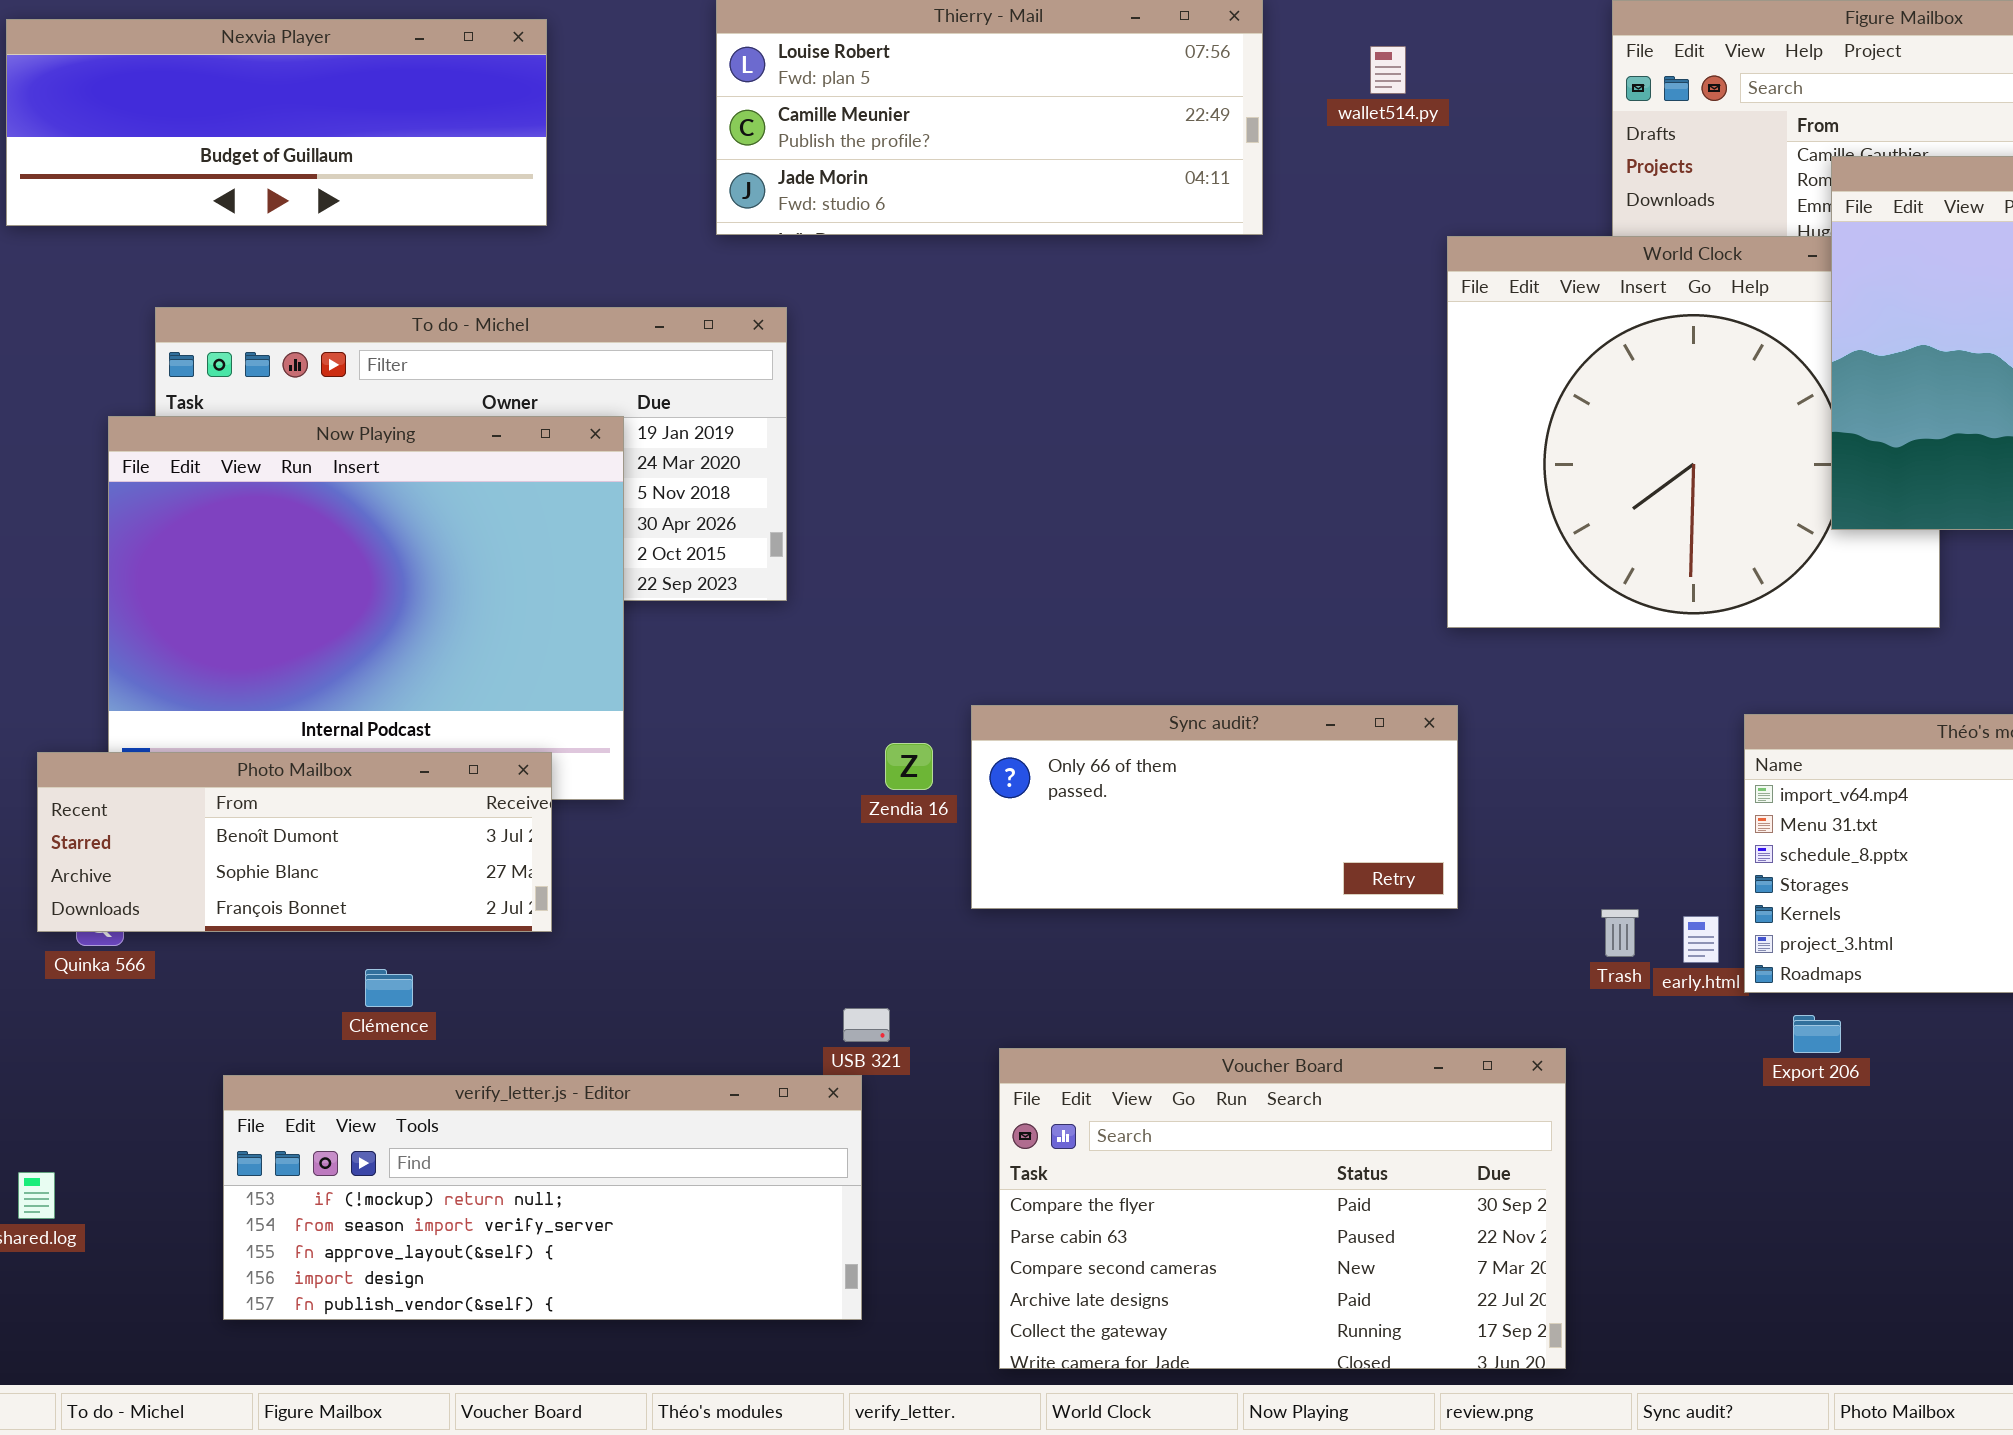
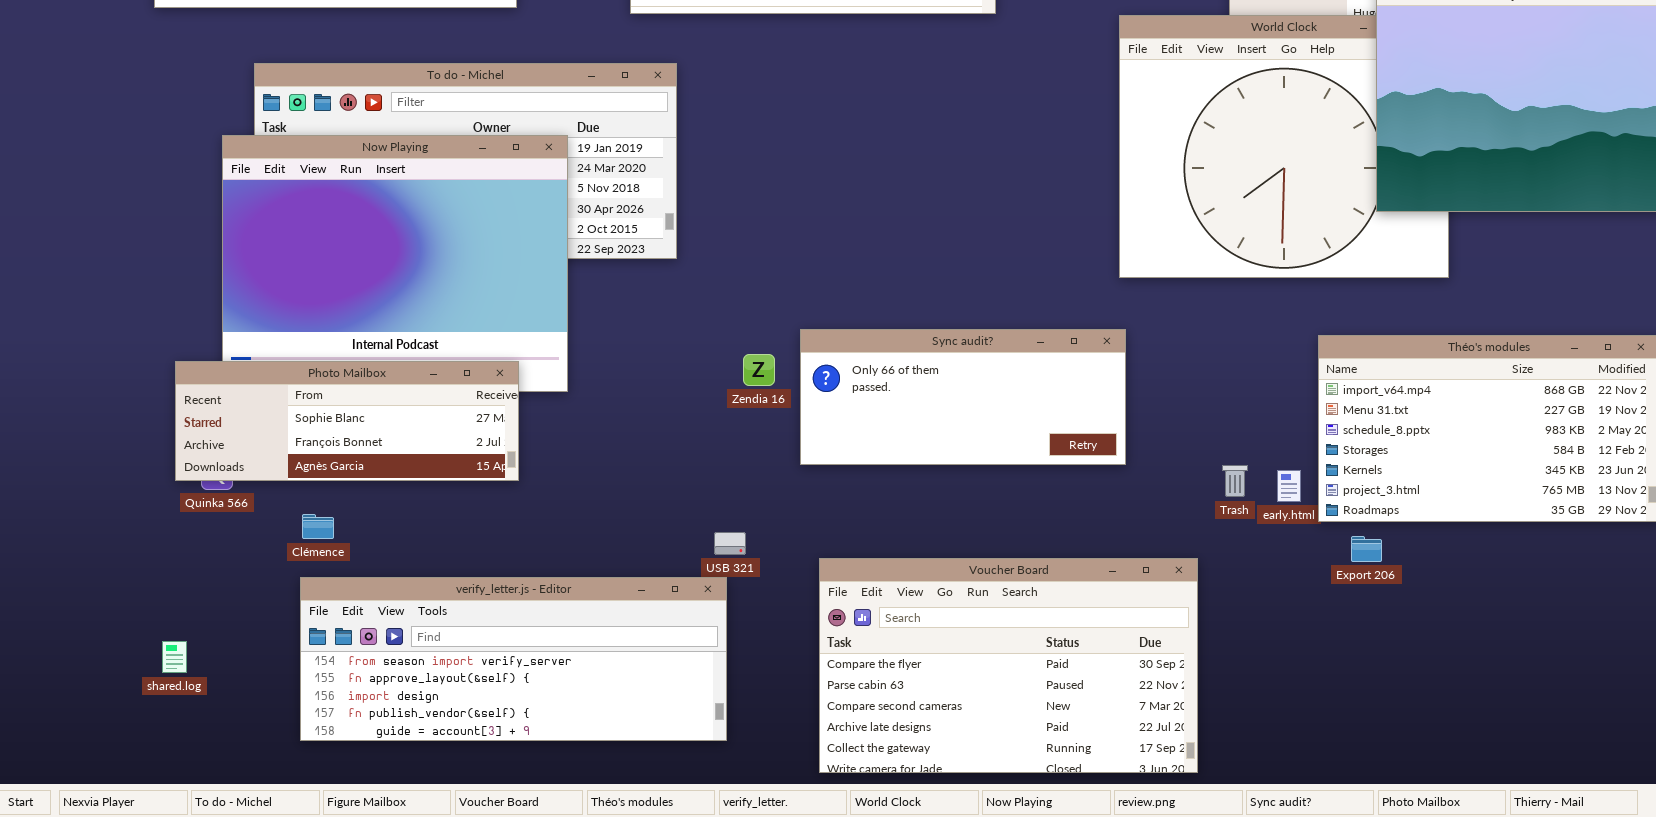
Photo Mailbox: [37,752,552,932] -> [175,361,519,481], scrolled down 1 row
Clémence: [365,969,413,1007] -> [302,514,334,539], moved
verify_letter.js - Editor: [223,1075,862,1320] -> [300,577,727,741], scrolled down 1 row

